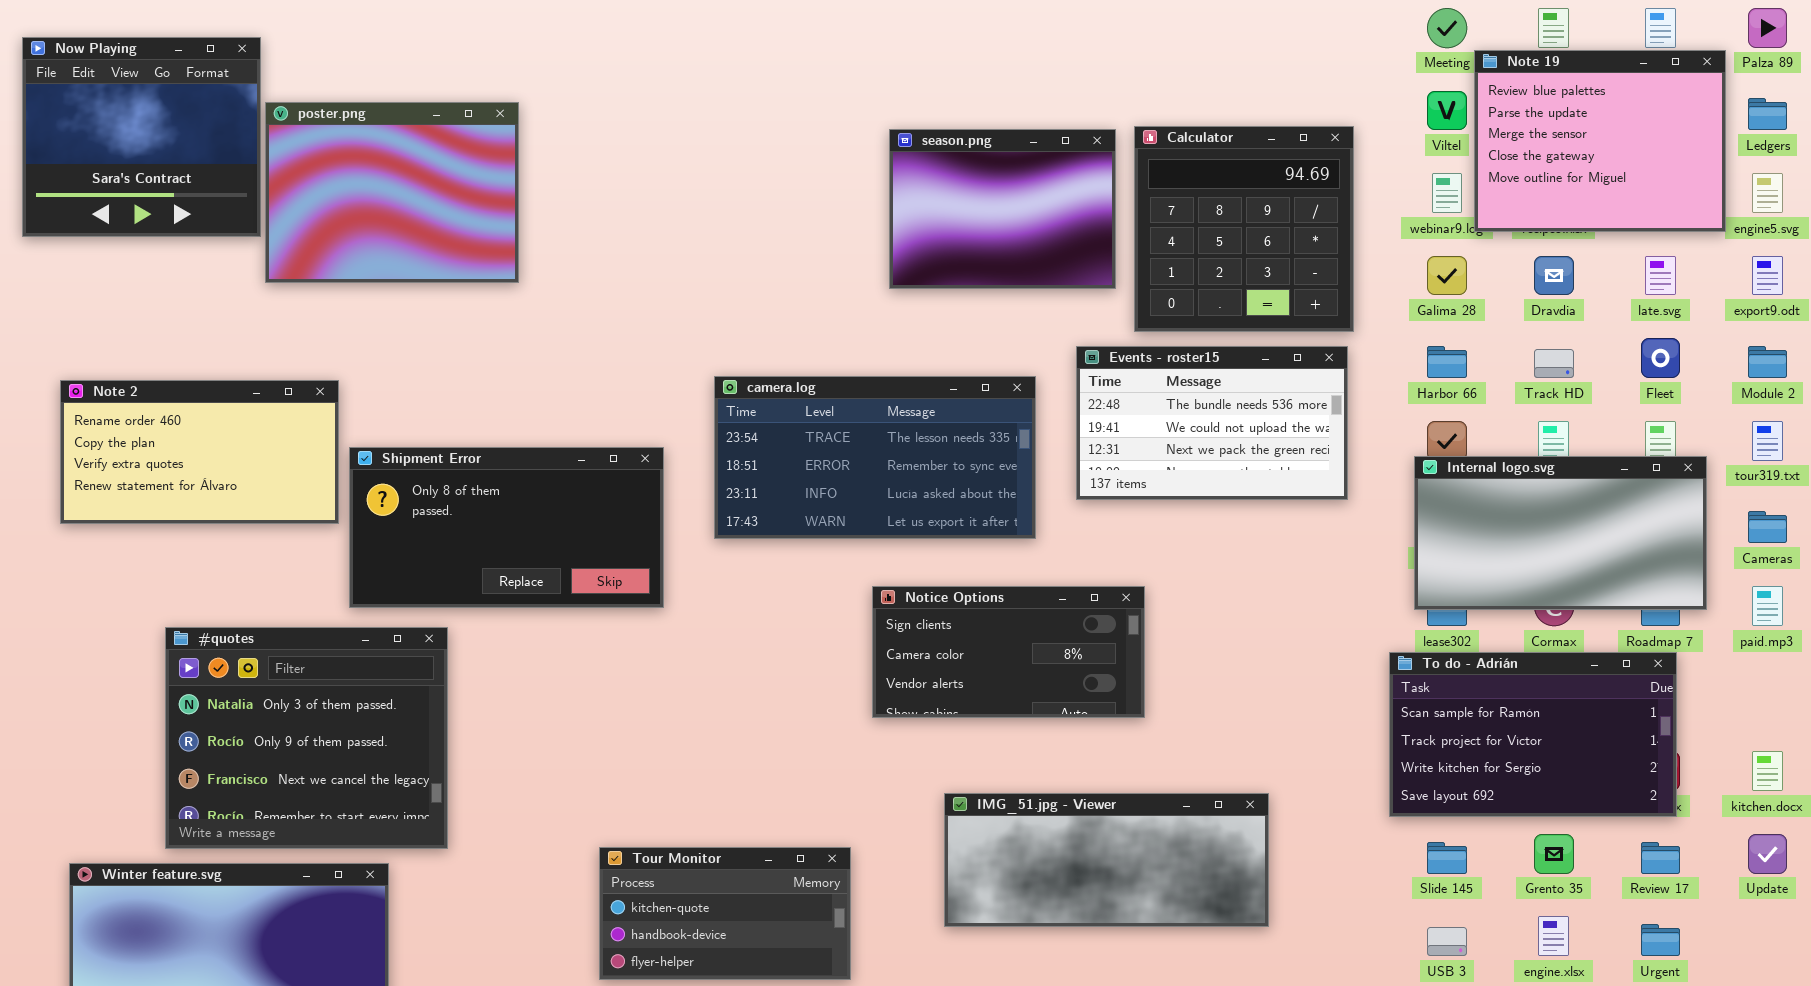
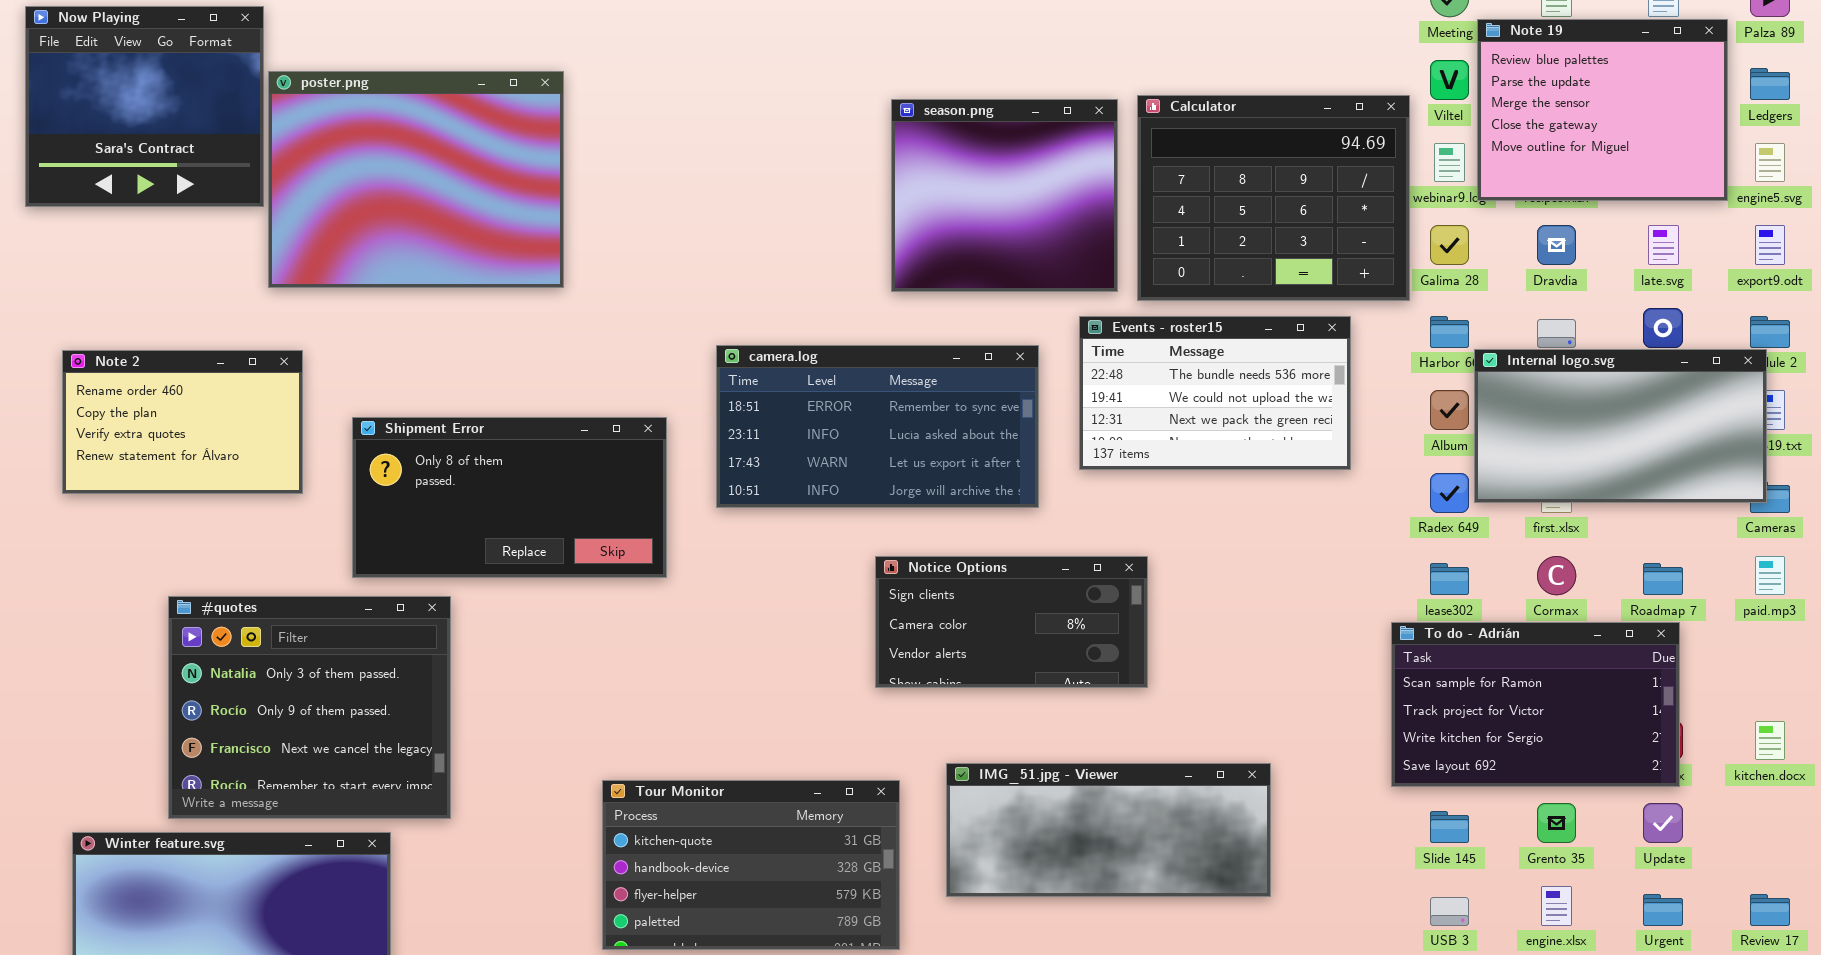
poster.png: [265,102,519,283] -> [268,71,564,288], resized
Calculator: [1134,126,1354,332] -> [1137,95,1410,301], resized
season.png: [889,129,1116,289] -> [891,99,1118,292], resized
camera.log: [714,376,1036,539] -> [716,345,1039,508], scrolled down 1 row
Note 2: [60,380,339,524] -> [62,350,303,494], resized
Internal logo.svg: [1414,456,1707,610] -> [1474,349,1767,503], moved
Update: [1748,834,1787,874] -> [1643,803,1683,843], moved
Review 17: [1641,842,1680,874] -> [1750,894,1790,926], moved
Tour Monitor: [599,847,851,980] -> [602,780,900,950], resized

